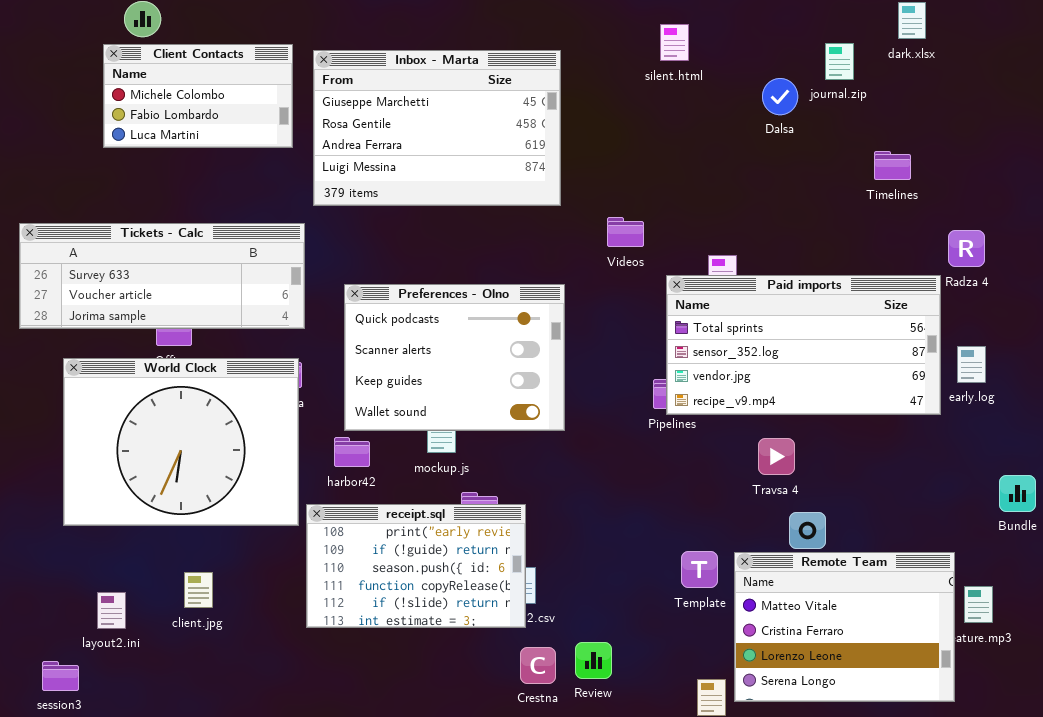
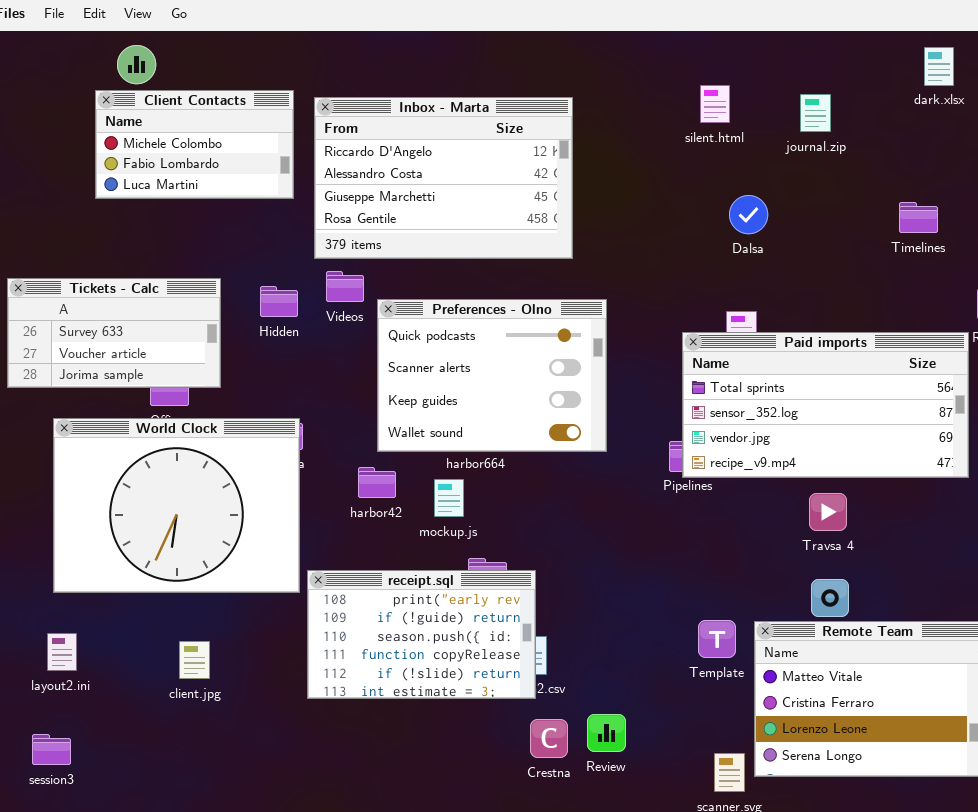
silent.html: [660,24,689,61] -> [700,85,730,123], moved
journal.zip: [825,43,854,80] -> [800,94,831,132], moved
Inbox - Marta: [313,50,561,206] -> [314,97,573,259], scrolled up 2 rows
Dalsa: [762,78,798,115] -> [729,195,768,234], moved
Videos: [607,217,644,247] -> [326,271,364,302], moved
Tickets - Calc: [19,223,305,329] -> [7,278,221,388], resized
Preferences - Olno: [344,284,565,431] -> [377,299,607,452], moved
harbor42: [334,437,370,467] -> [358,467,396,498], moved
Travsa 4: [758,438,795,475] -> [809,493,847,531], moved
layout2.ini: [97,592,126,629] -> [47,633,77,671], moved

